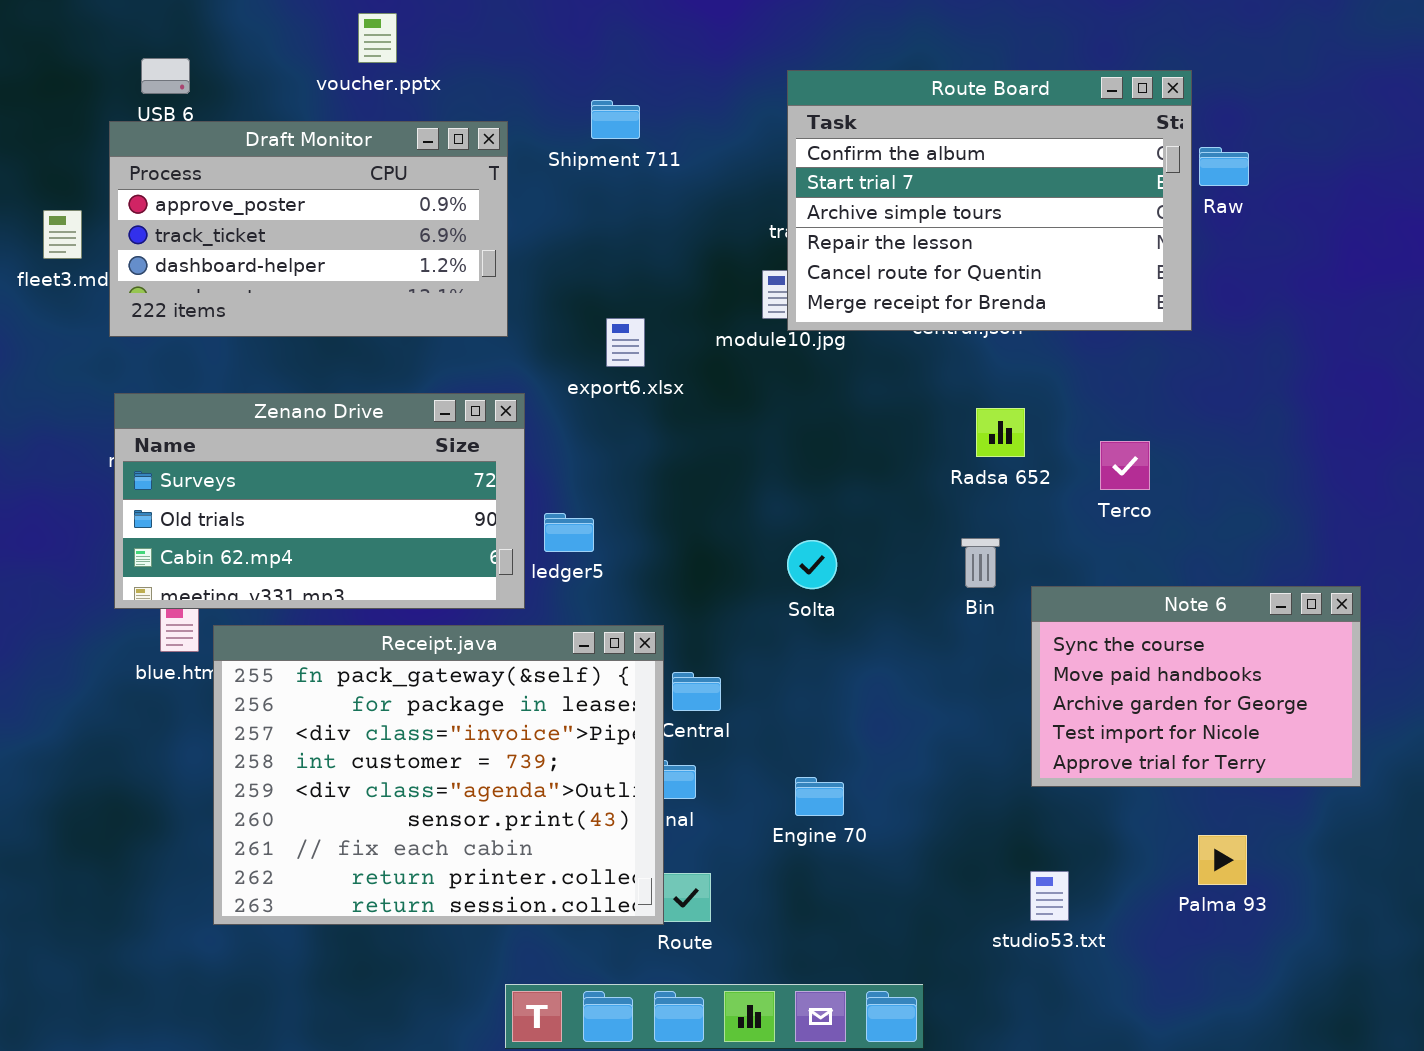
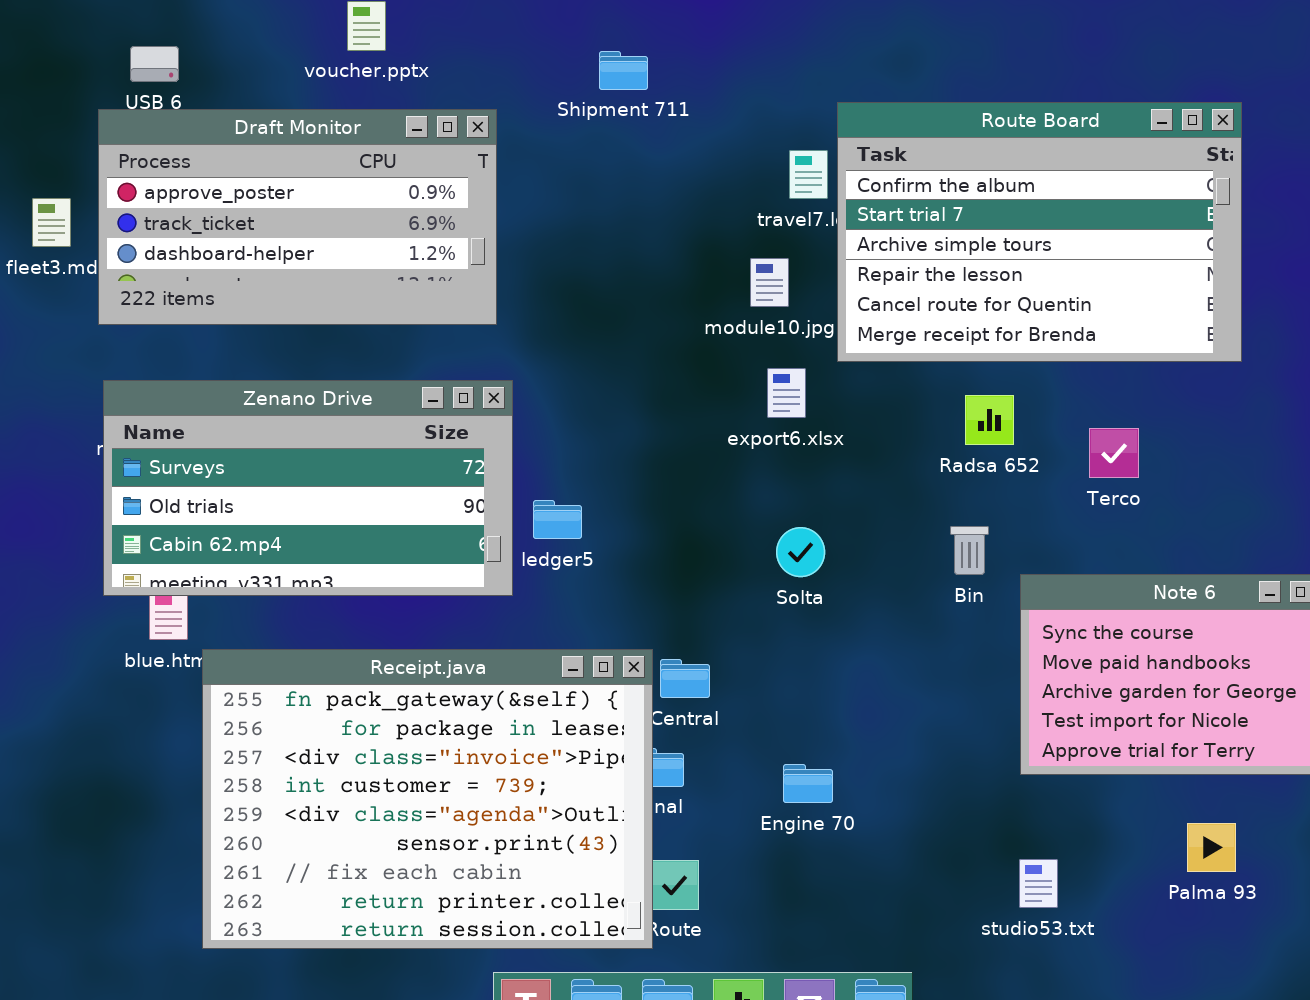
Route Board: [787,70,1192,331] -> [837,102,1242,362], moved
Shipment 711: [591,100,640,139] -> [599,51,648,90], moved
export6.xlsx: [606,318,645,367] -> [767,368,806,418], moved
Receipt.java: [213,625,664,925] -> [202,649,653,949], moved

